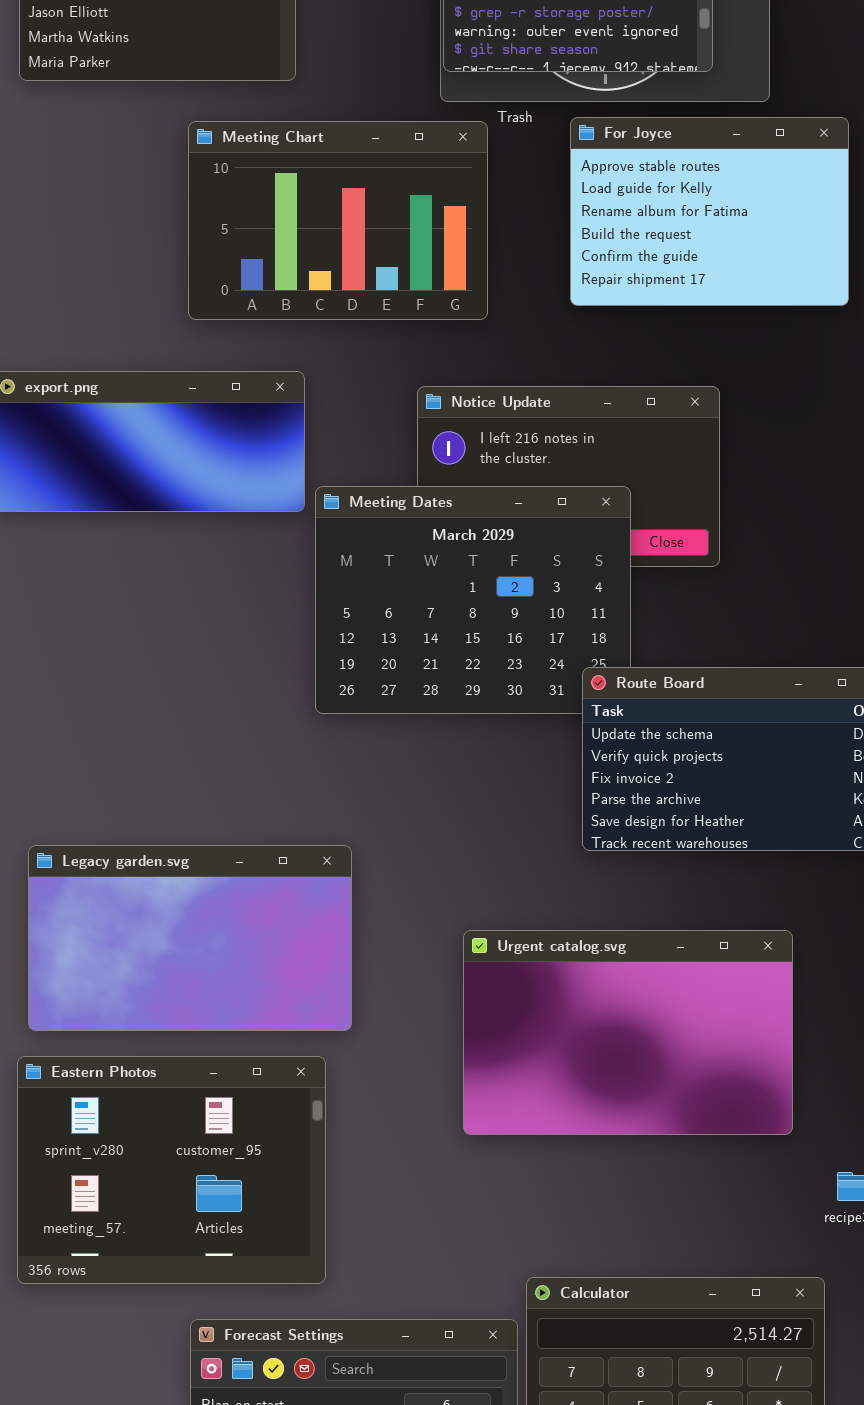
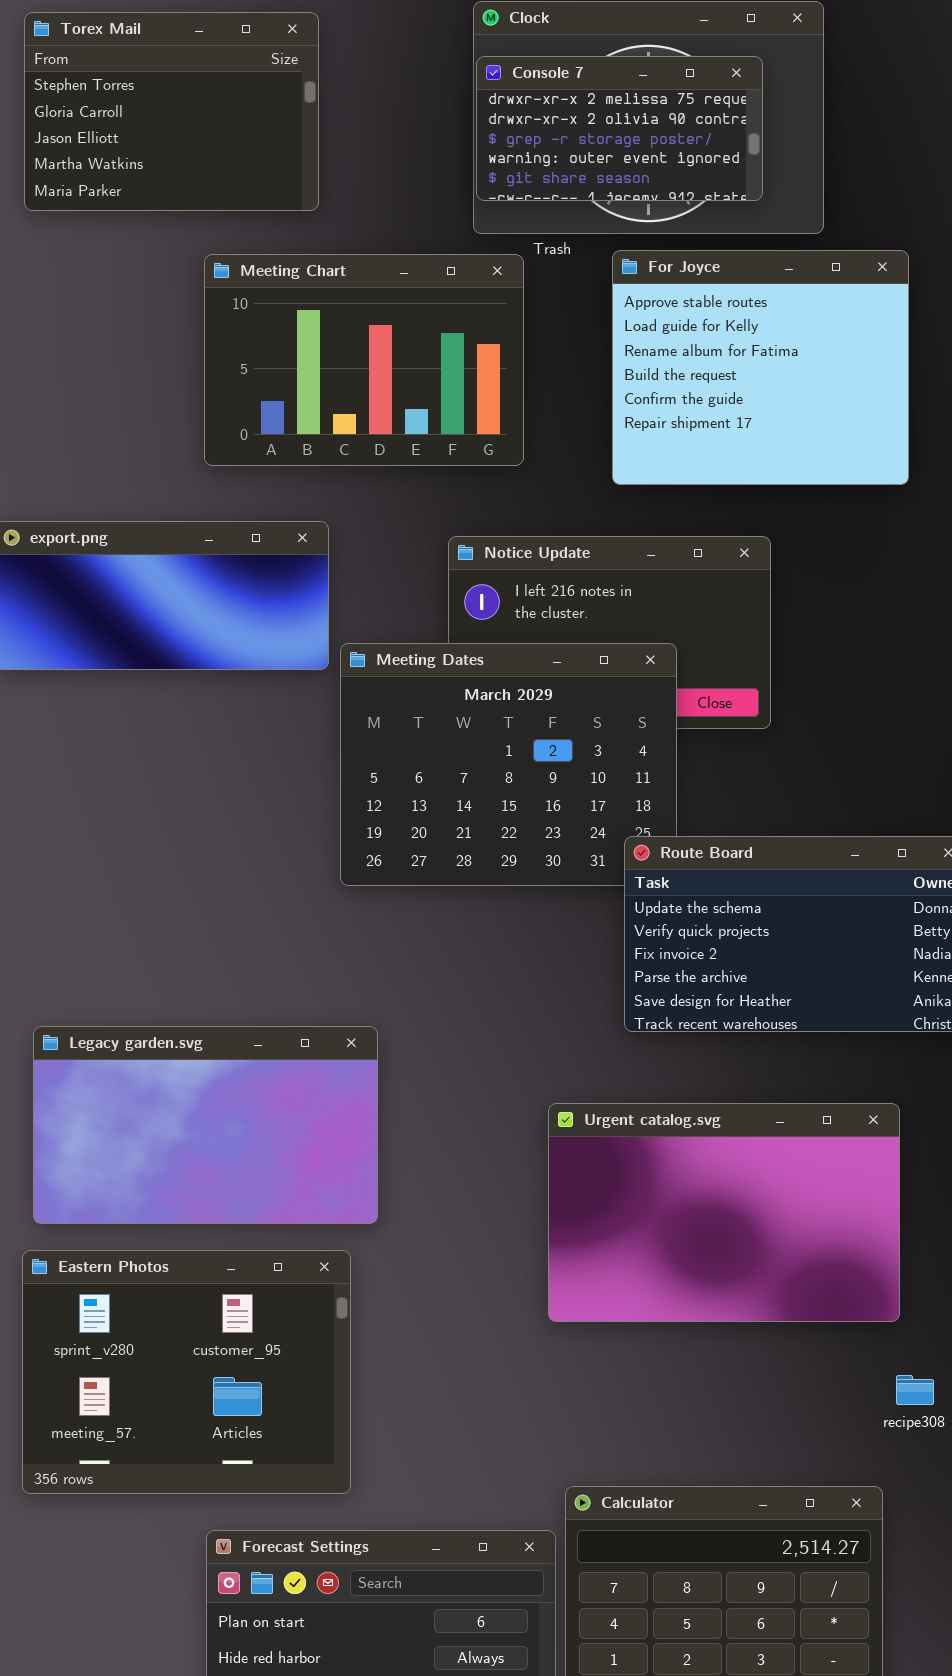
For Joyce: [570,117,849,306] -> [612,250,909,485], resized
Urgent catalog.svg: [463,930,793,1135] -> [548,1103,900,1322], moved

